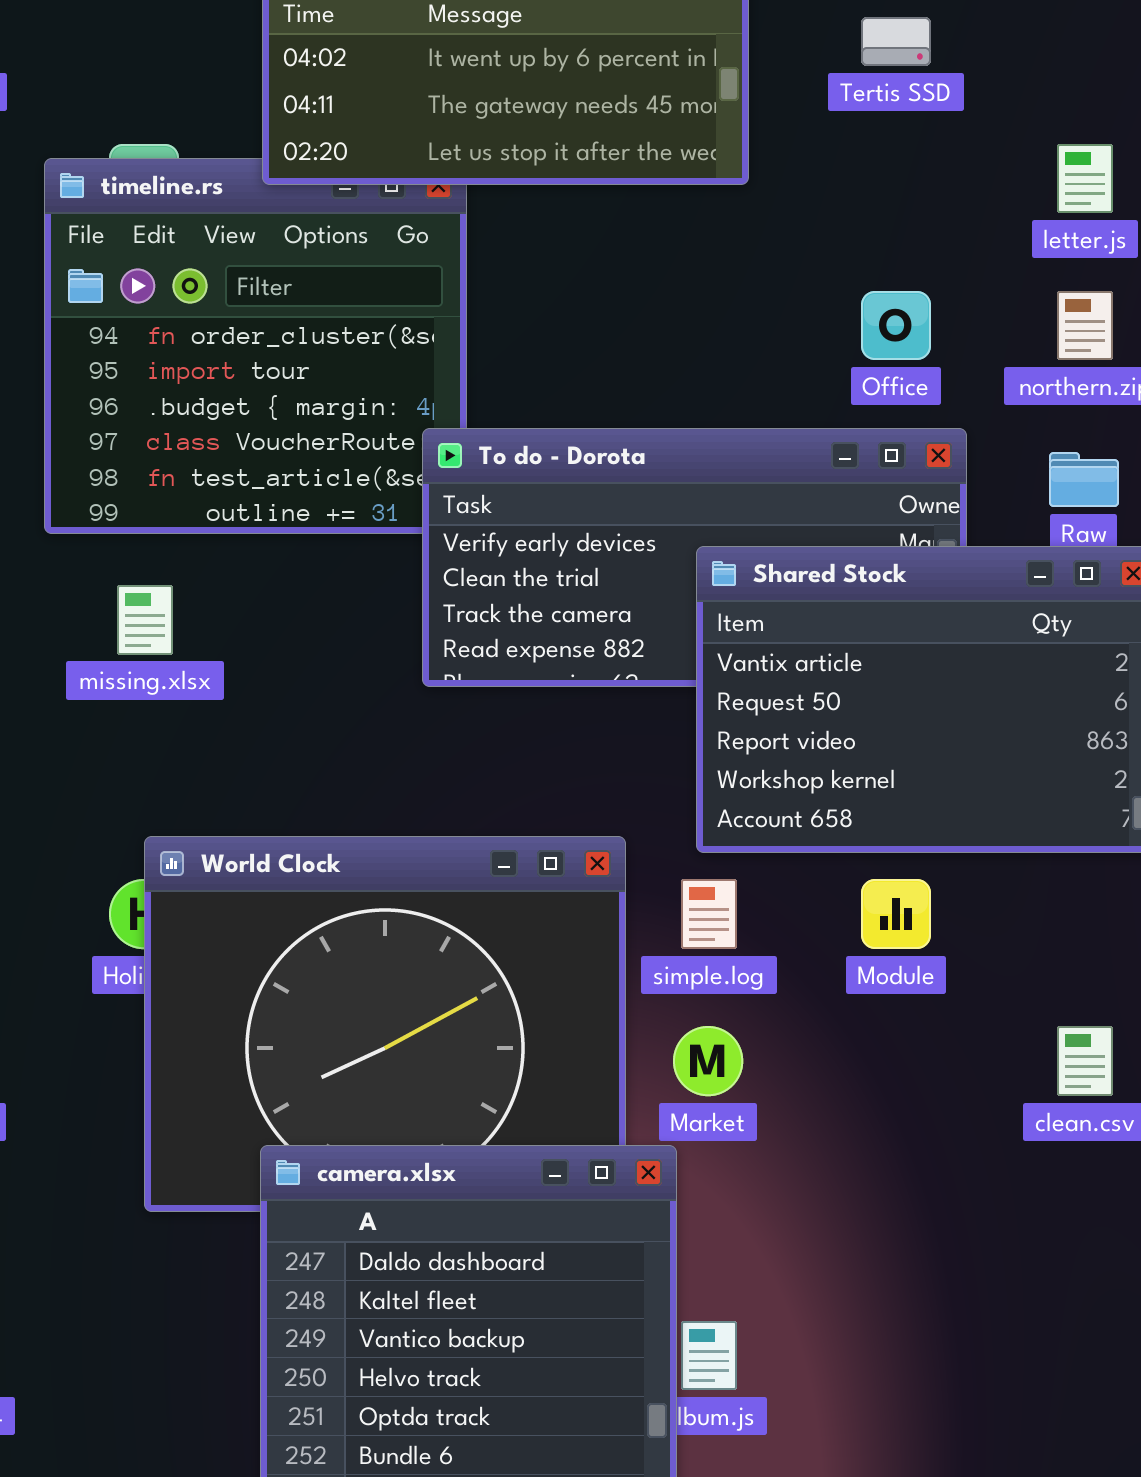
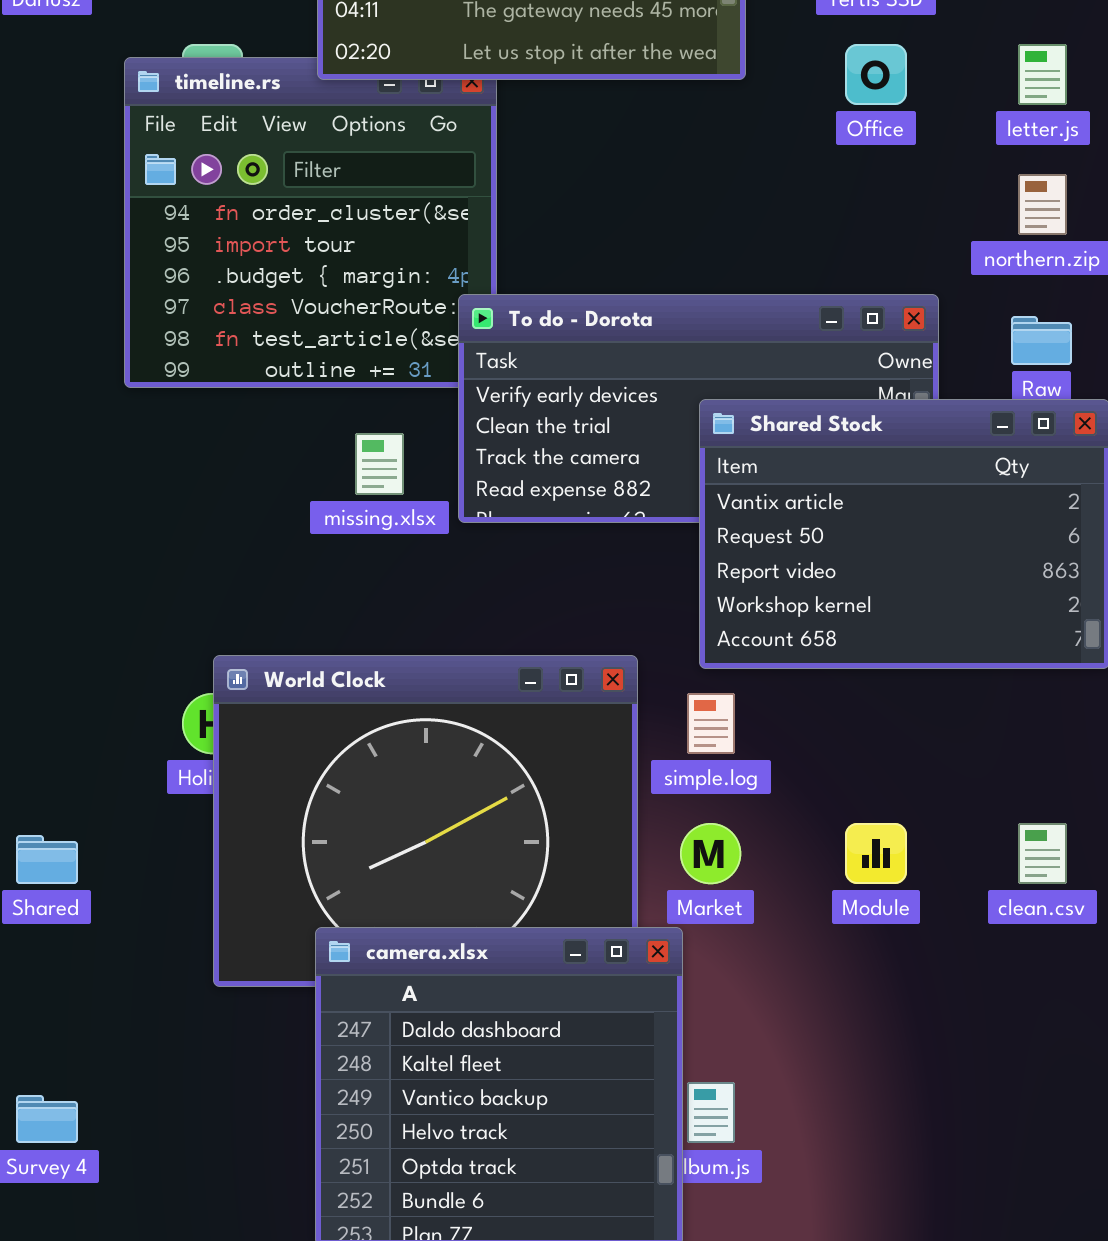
Office: [861,291,931,360] -> [845,44,907,105], moved
missing.xlsx: [117,585,173,655] -> [355,433,404,495], moved
Module: [861,879,931,949] -> [845,823,907,884], moved

